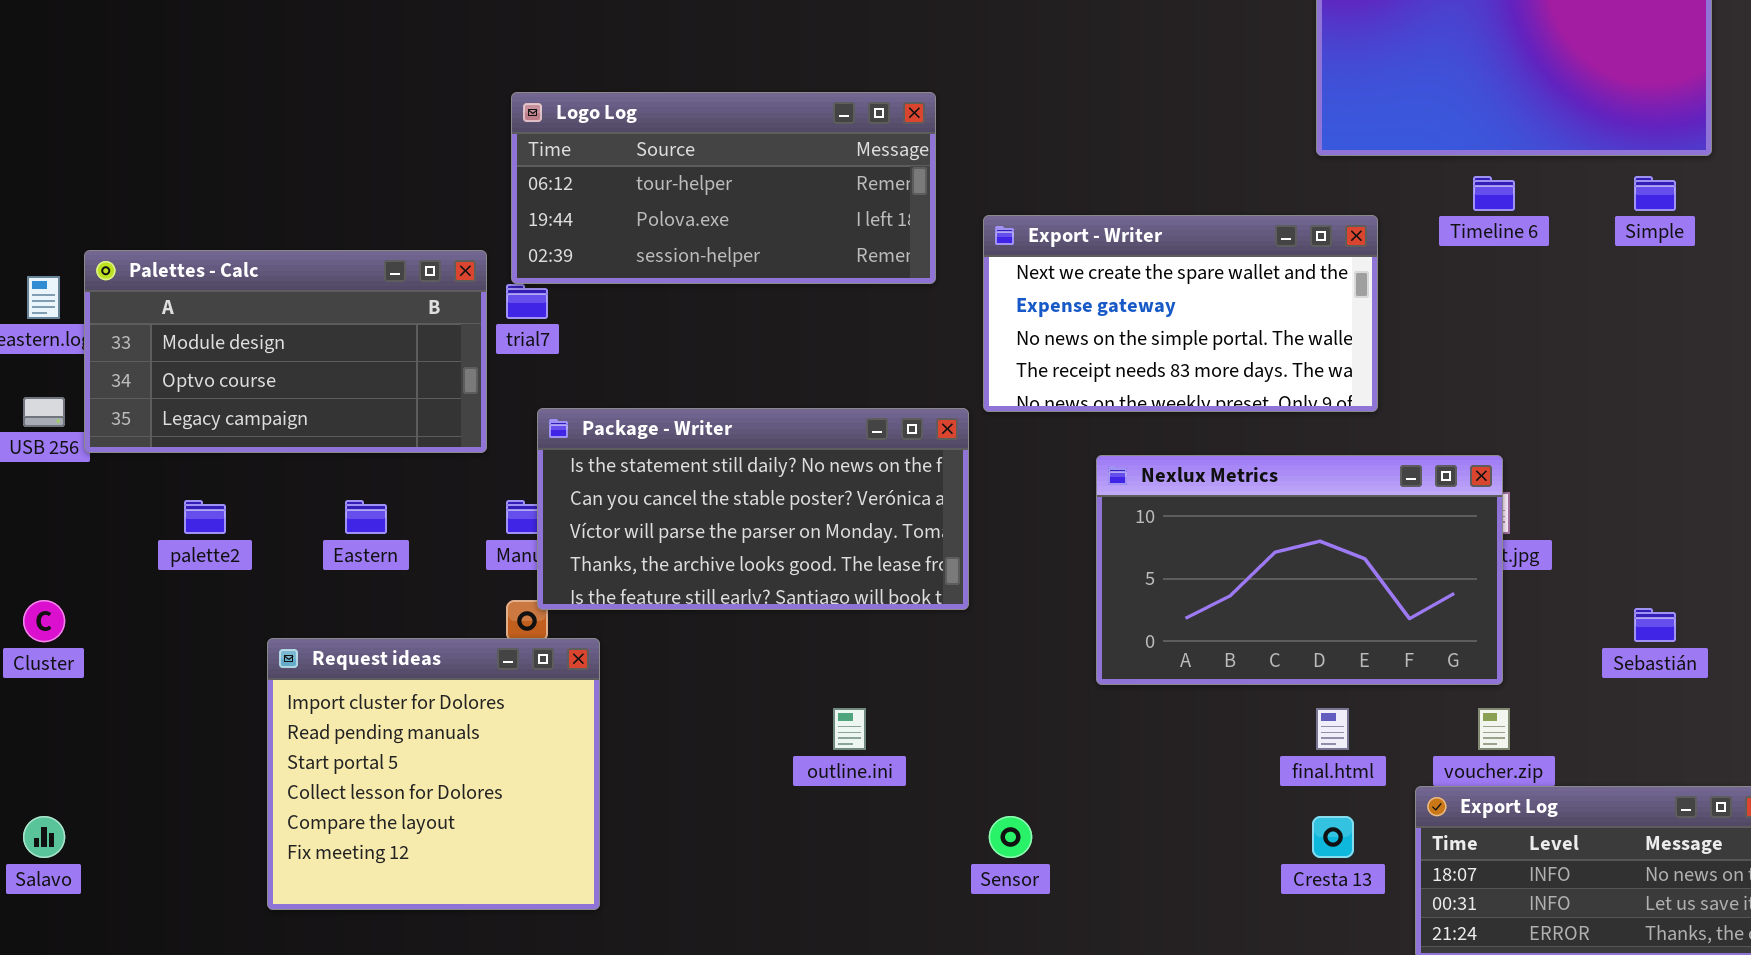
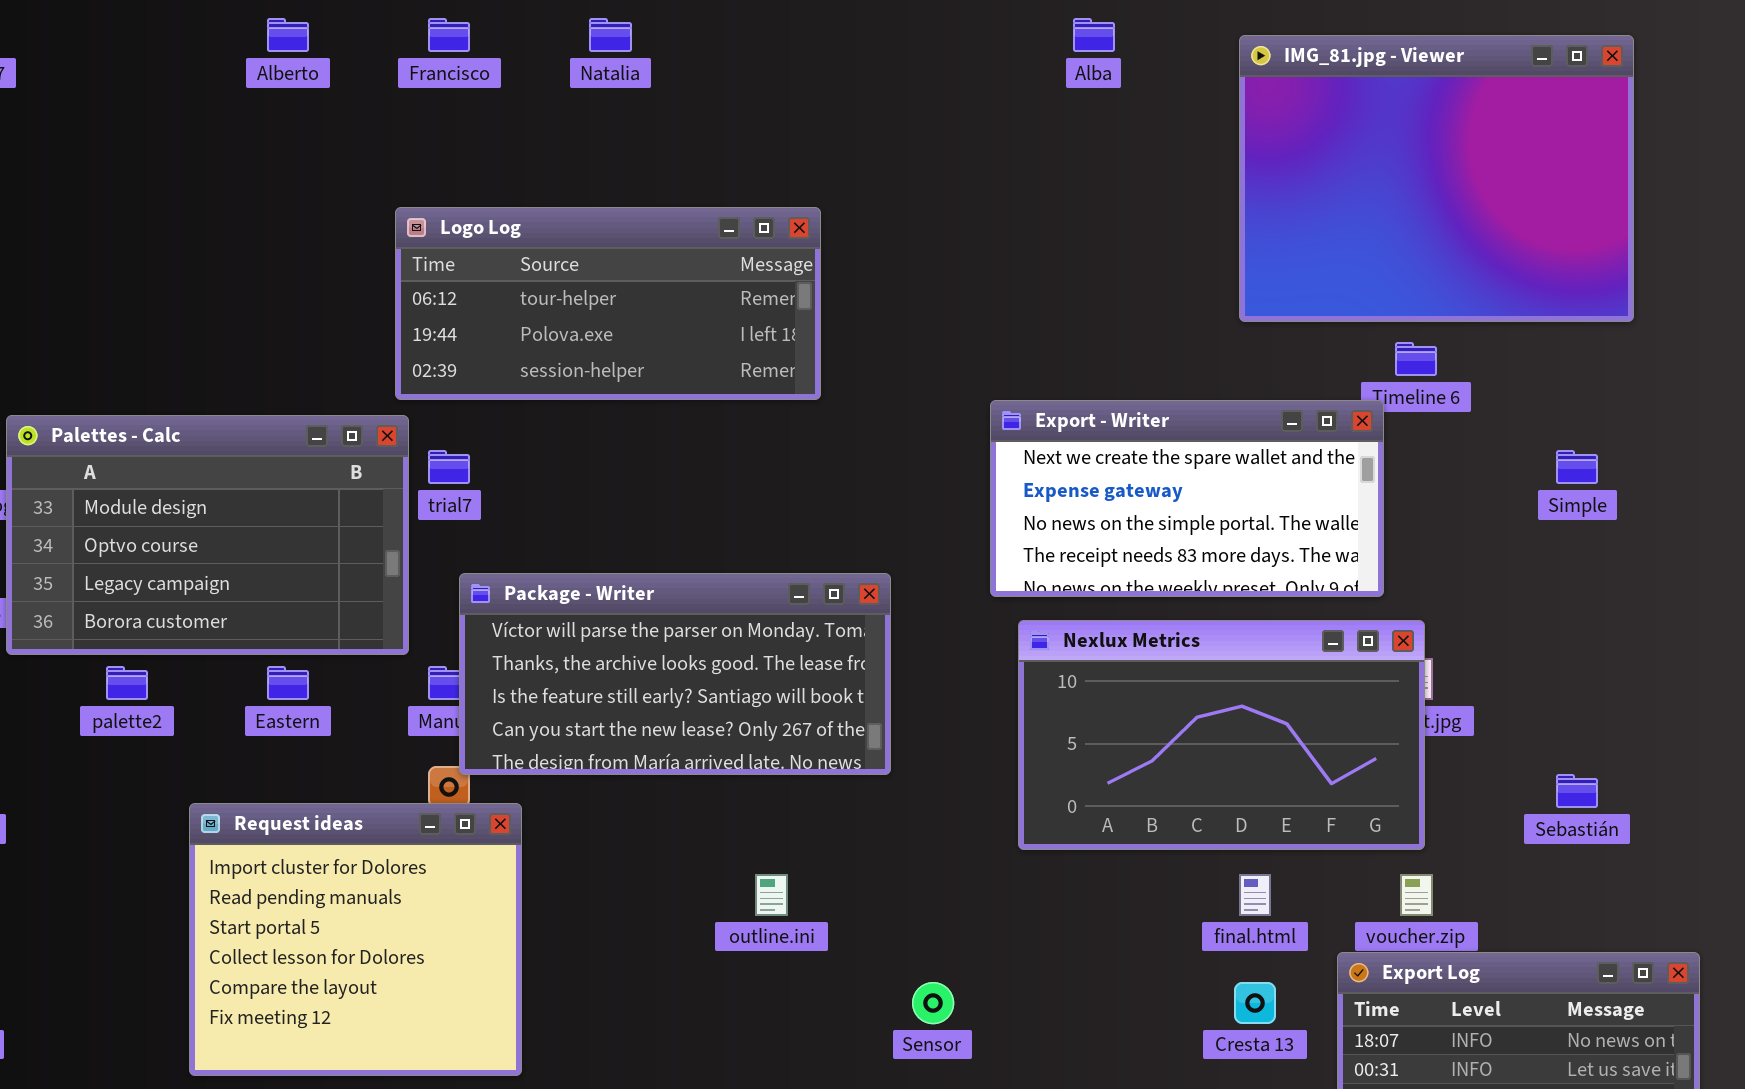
Logo Log: [511,92,936,284] -> [395,207,821,400], moved
Simple: [1634,176,1676,211] -> [1556,450,1598,484], moved
Export - Writer: [983,215,1378,412] -> [990,400,1384,597], moved
Palettes - Calc: [84,250,487,453] -> [6,415,409,655], resized
Package - Writer: [537,408,969,610] -> [459,573,891,775], scrolled down 2 rows

